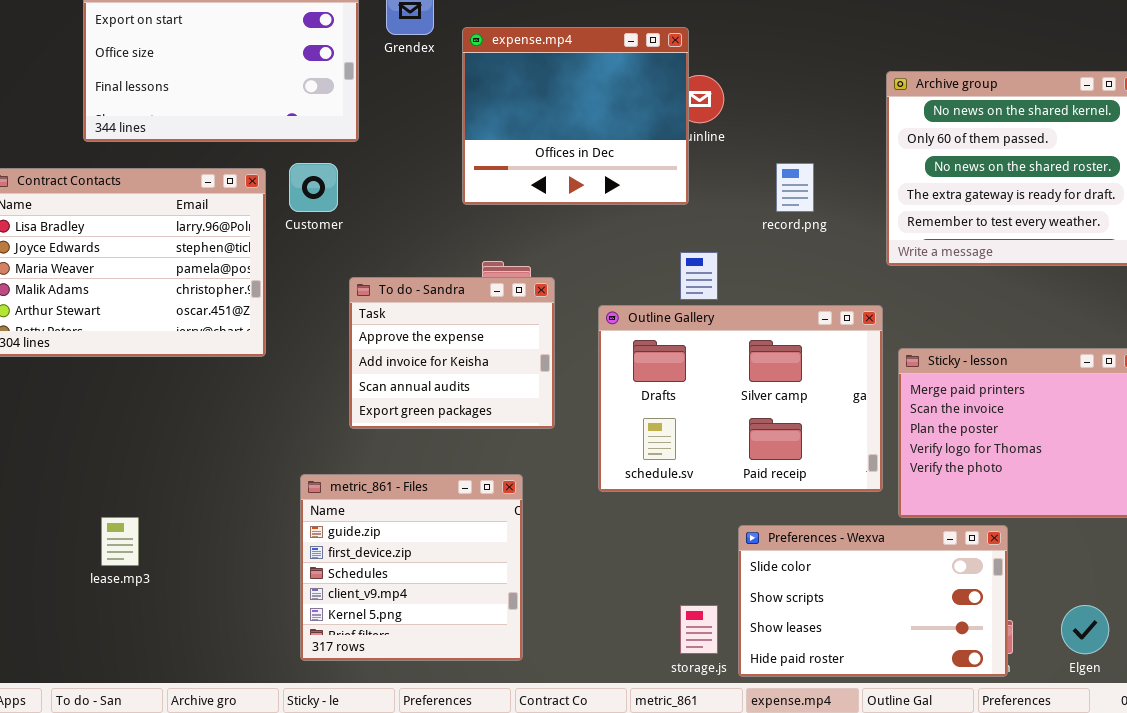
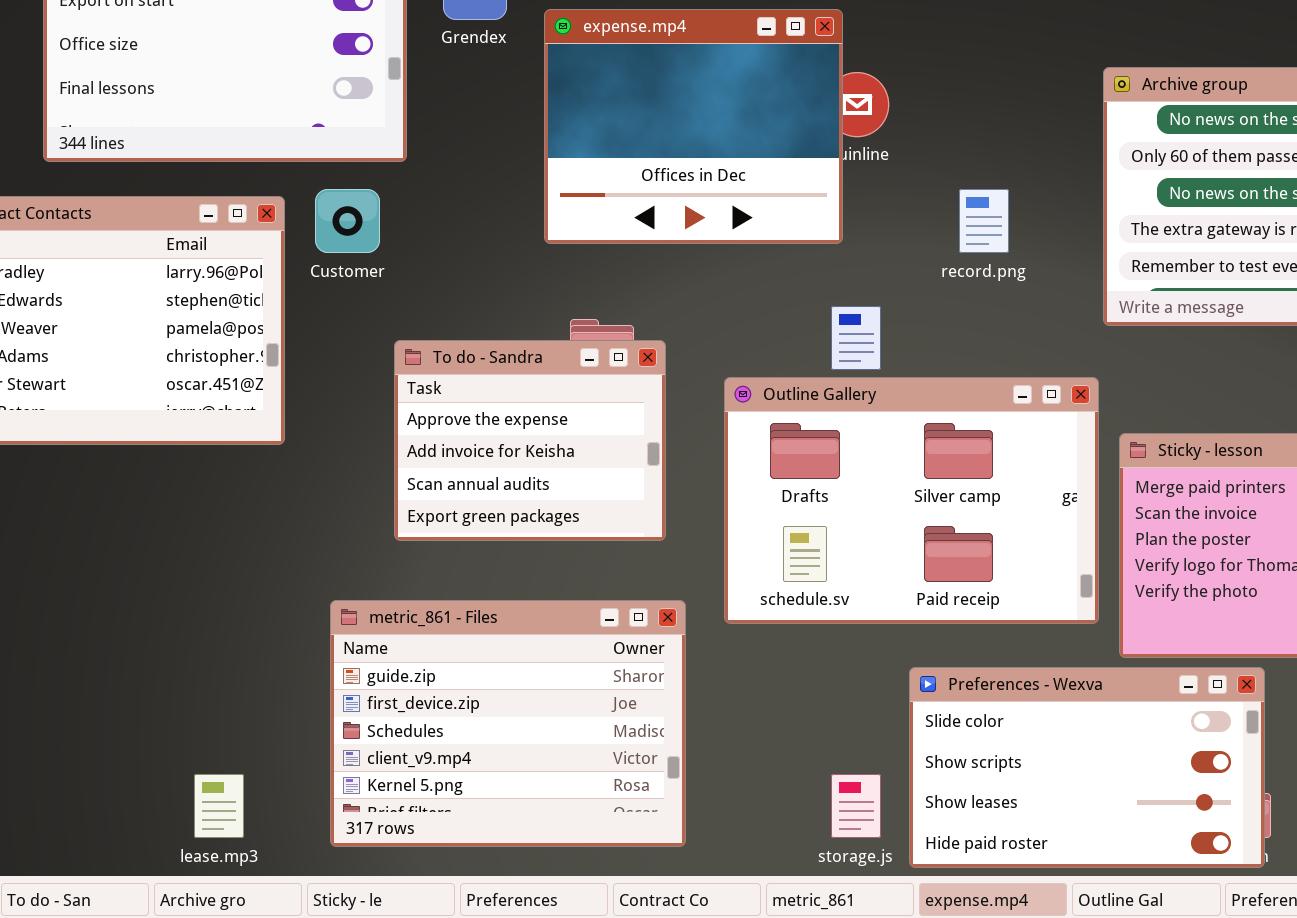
metric_861 - Files: [300,474,523,661] -> [330,600,686,847], resized
lease.mp3: [101,517,139,566] -> [194,774,244,838], moved

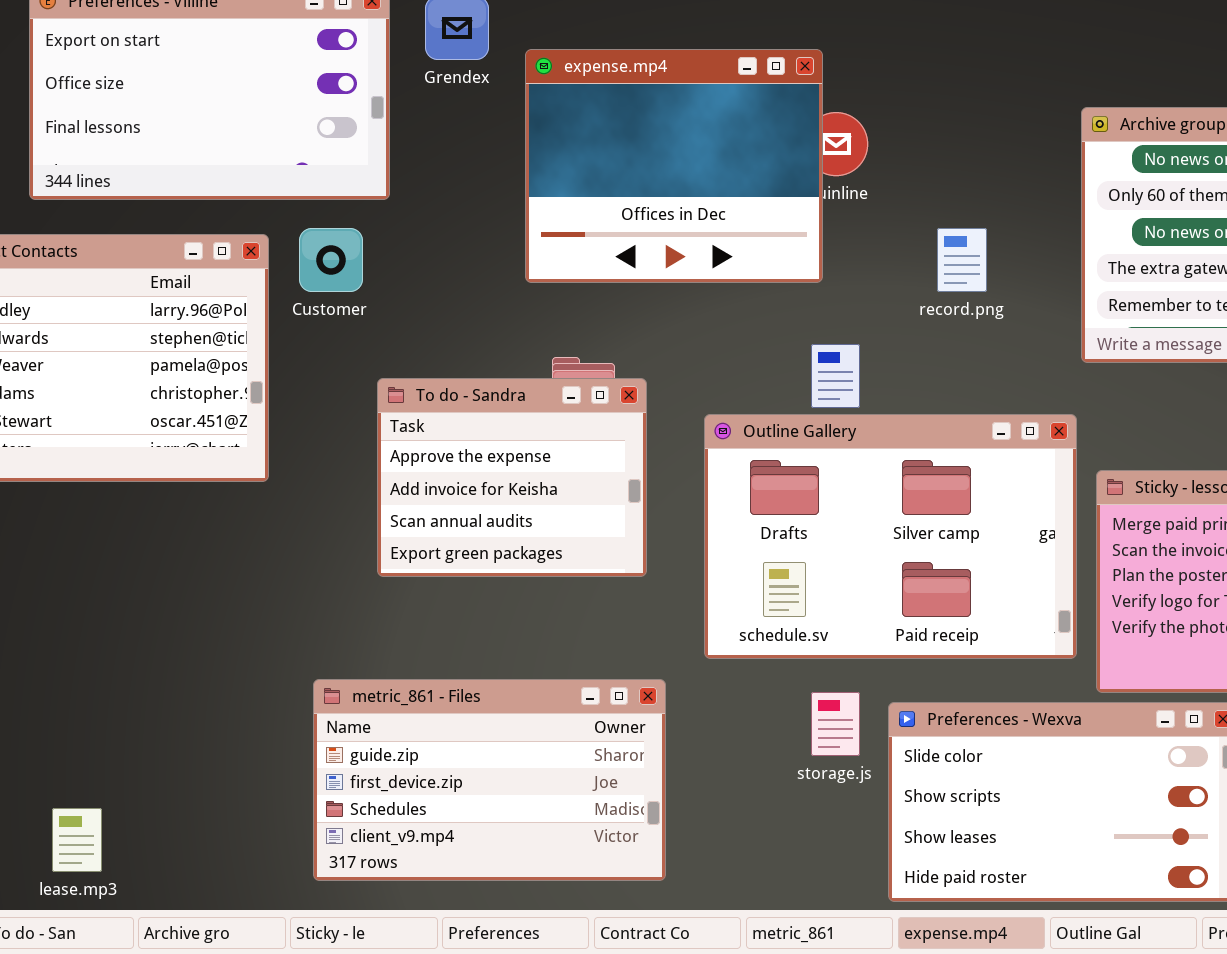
metric_861 - Files: [330,600,686,847] -> [313,679,666,881], resized
lease.mp3: [194,774,244,838] -> [52,808,102,872], moved
storage.js: [831,774,881,838] -> [811,692,860,756], moved

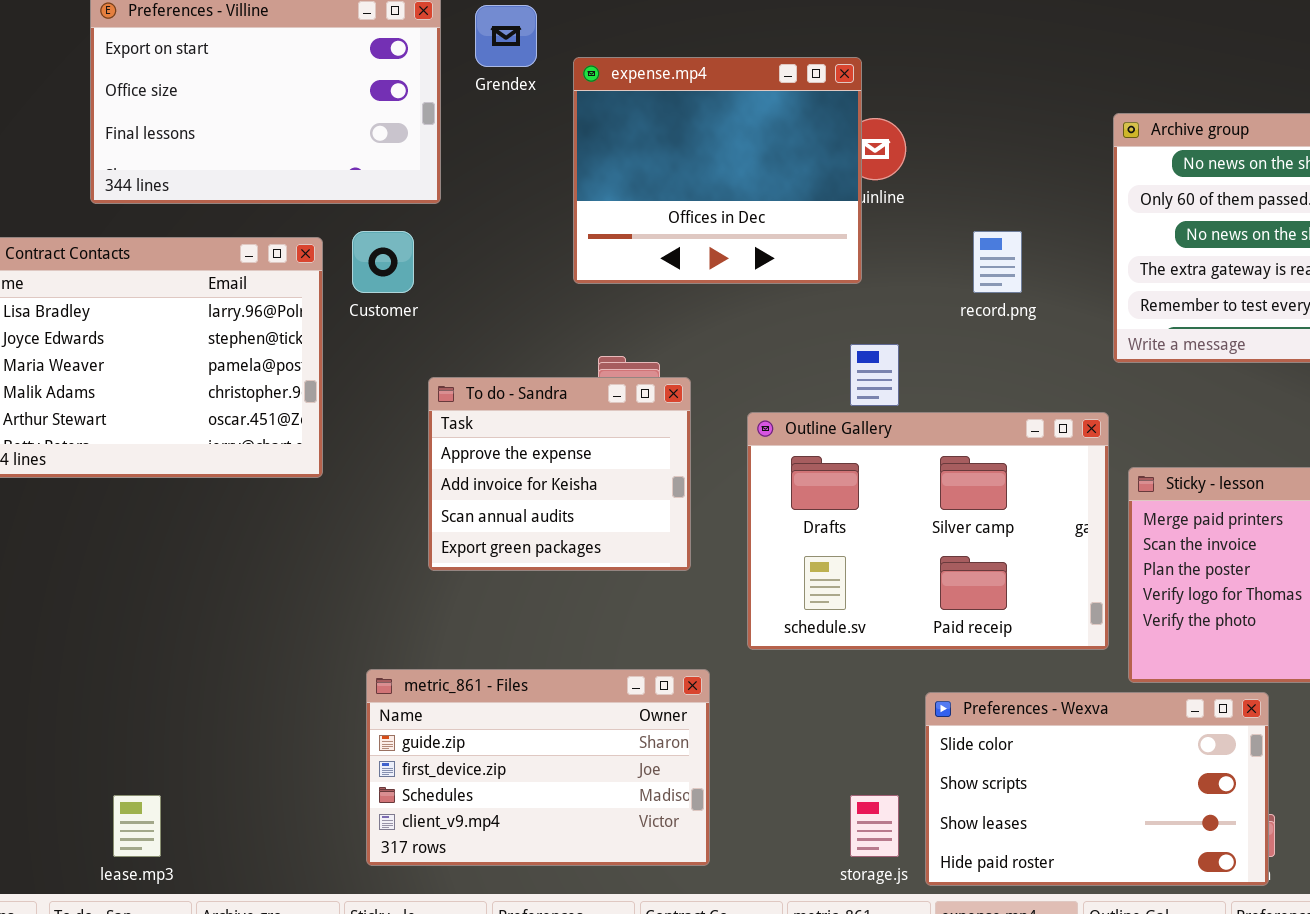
storage.js: [811,692,860,756] -> [850,795,899,857], moved

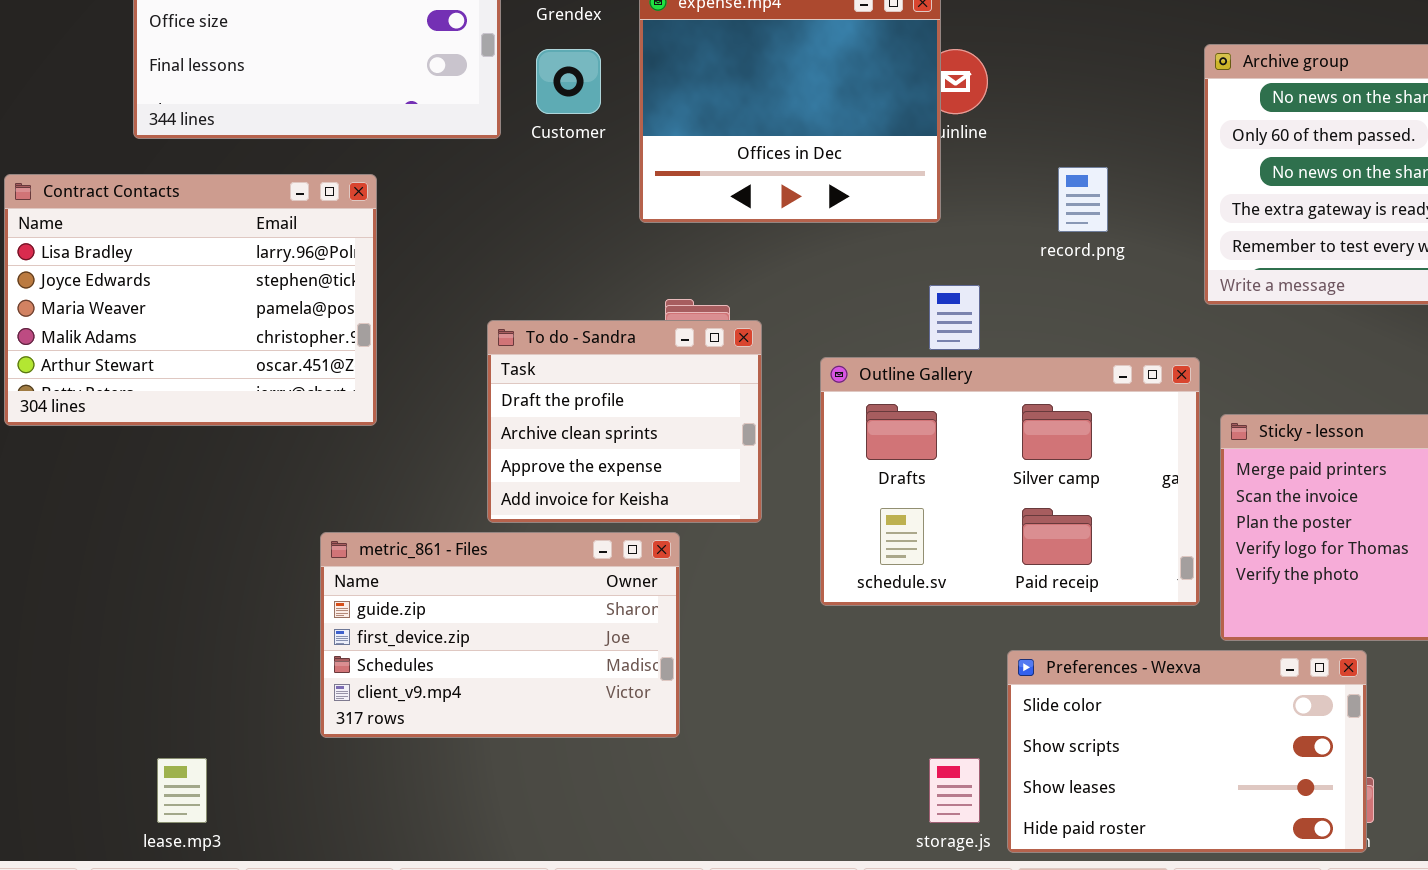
Customer: [352,231,414,293] -> [536,49,601,114], moved
To do - Sandra: [428,377,691,571] -> [487,320,762,523], scrolled up 2 rows
metric_861 - Files: [366,669,710,866] -> [320,532,680,738], moved

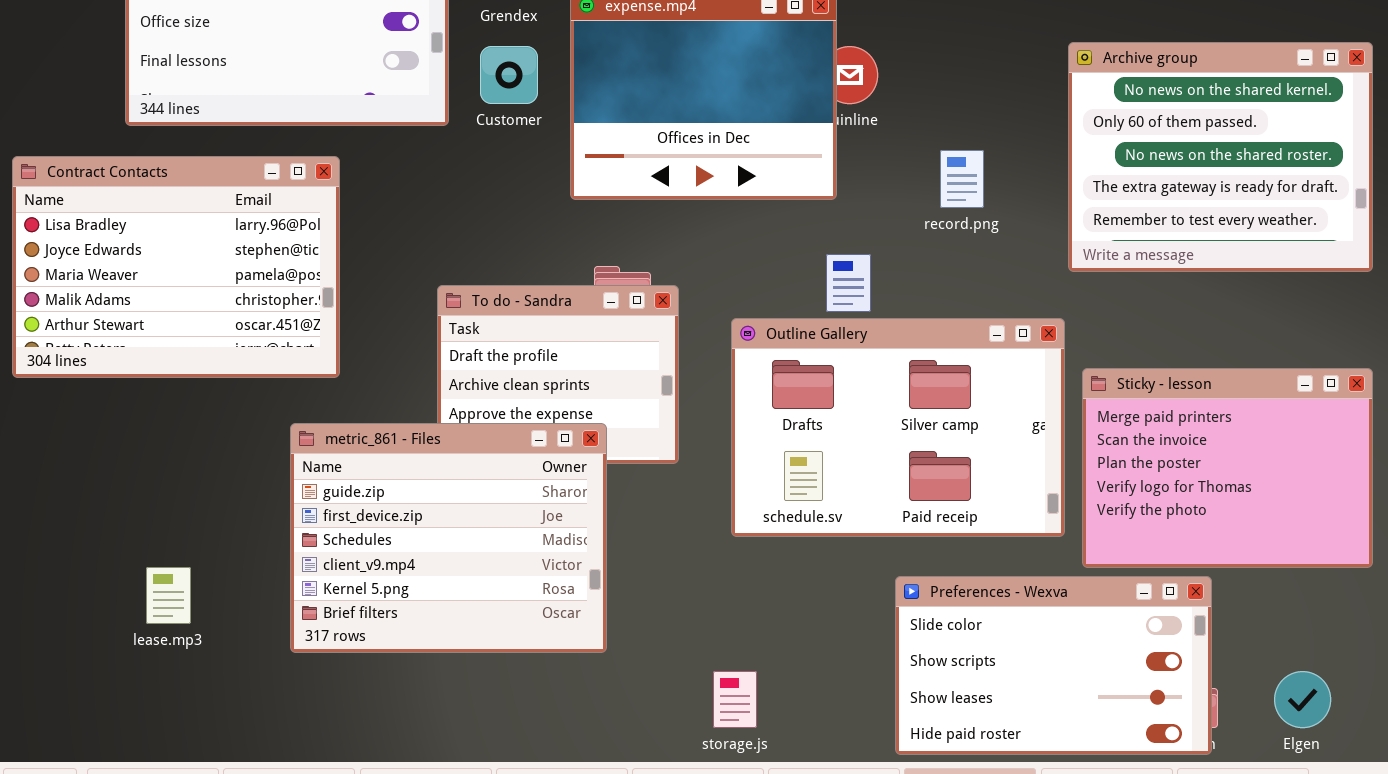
metric_861 - Files: [320,532,680,738] -> [290,423,607,653], resized
lease.mp3: [157,758,207,823] -> [146,567,191,624], moved
storage.js: [929,758,980,823] -> [713,671,757,728], moved

